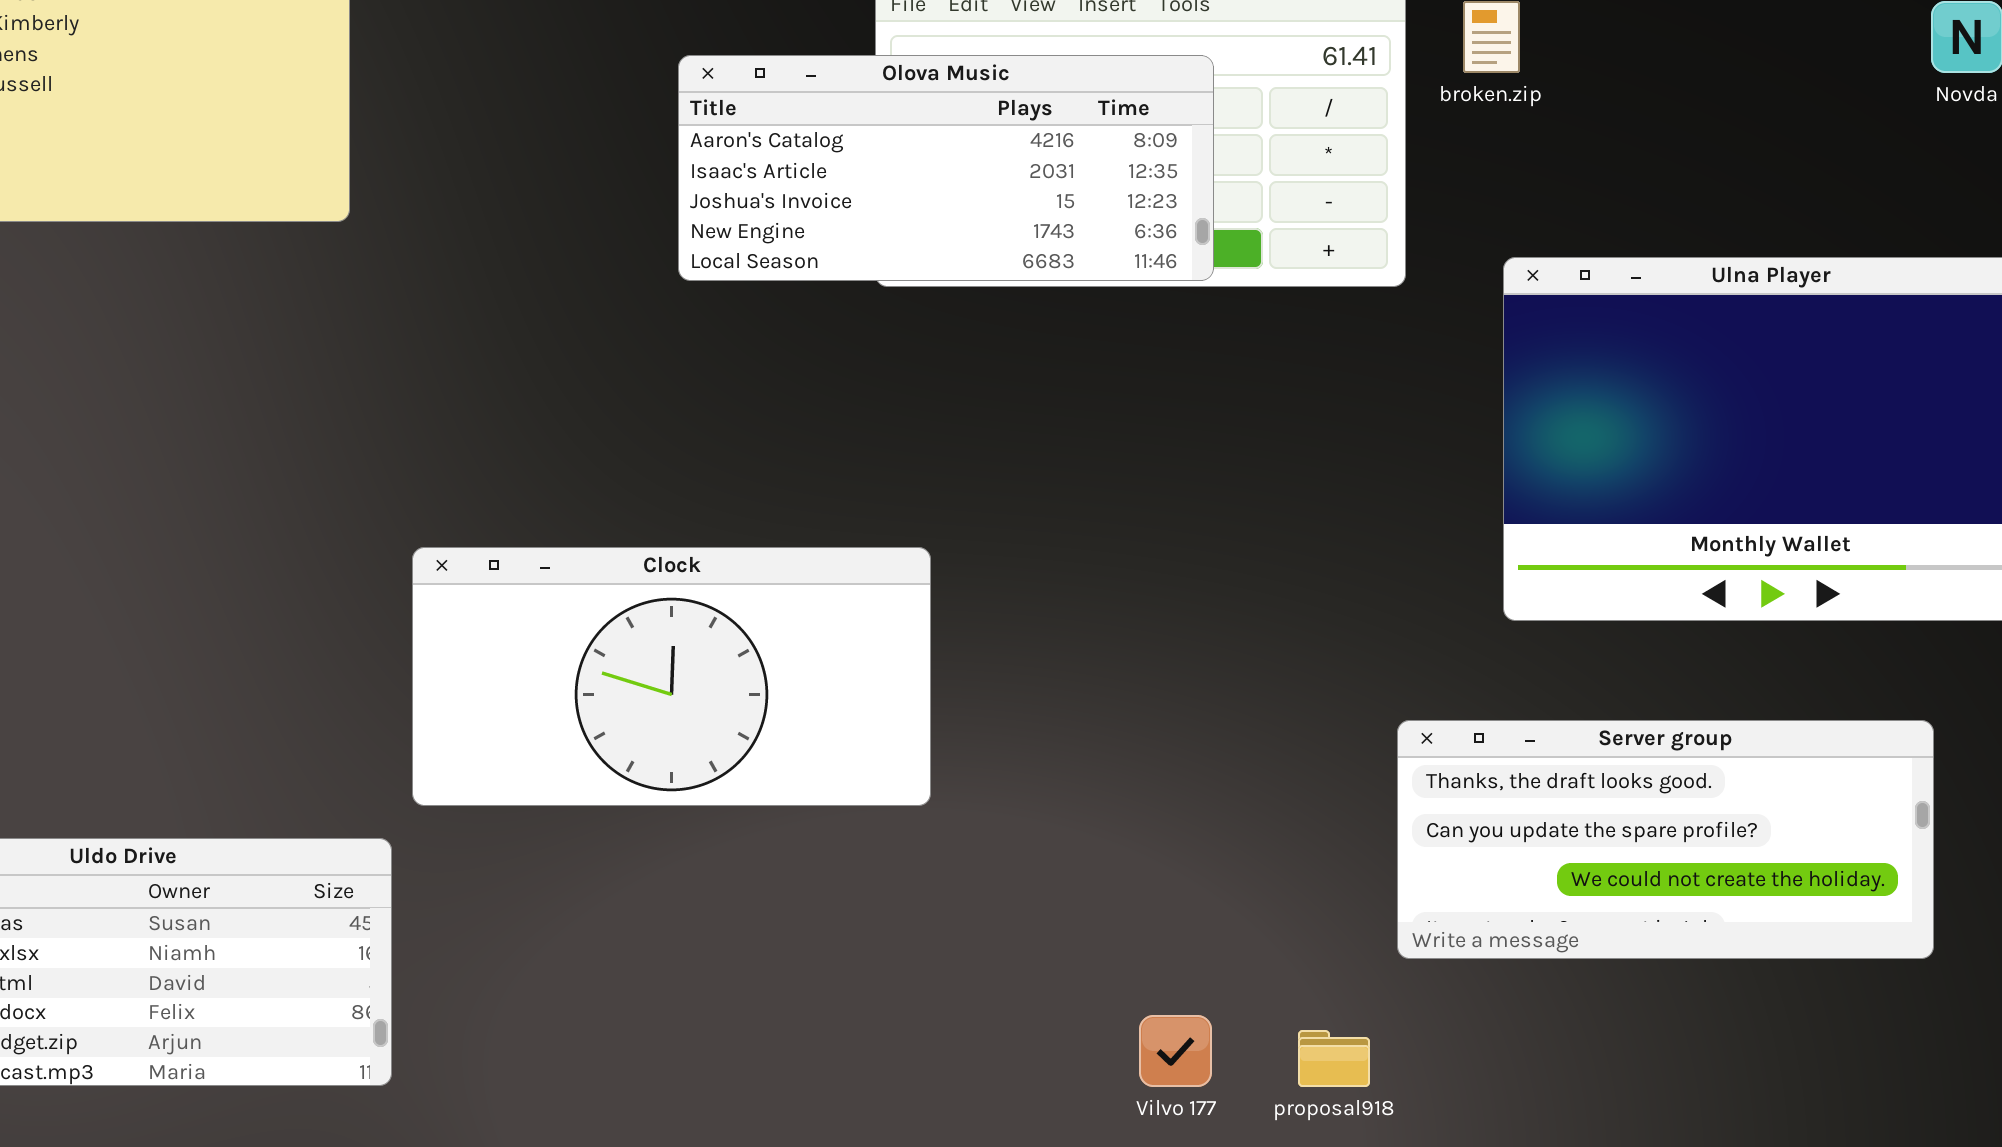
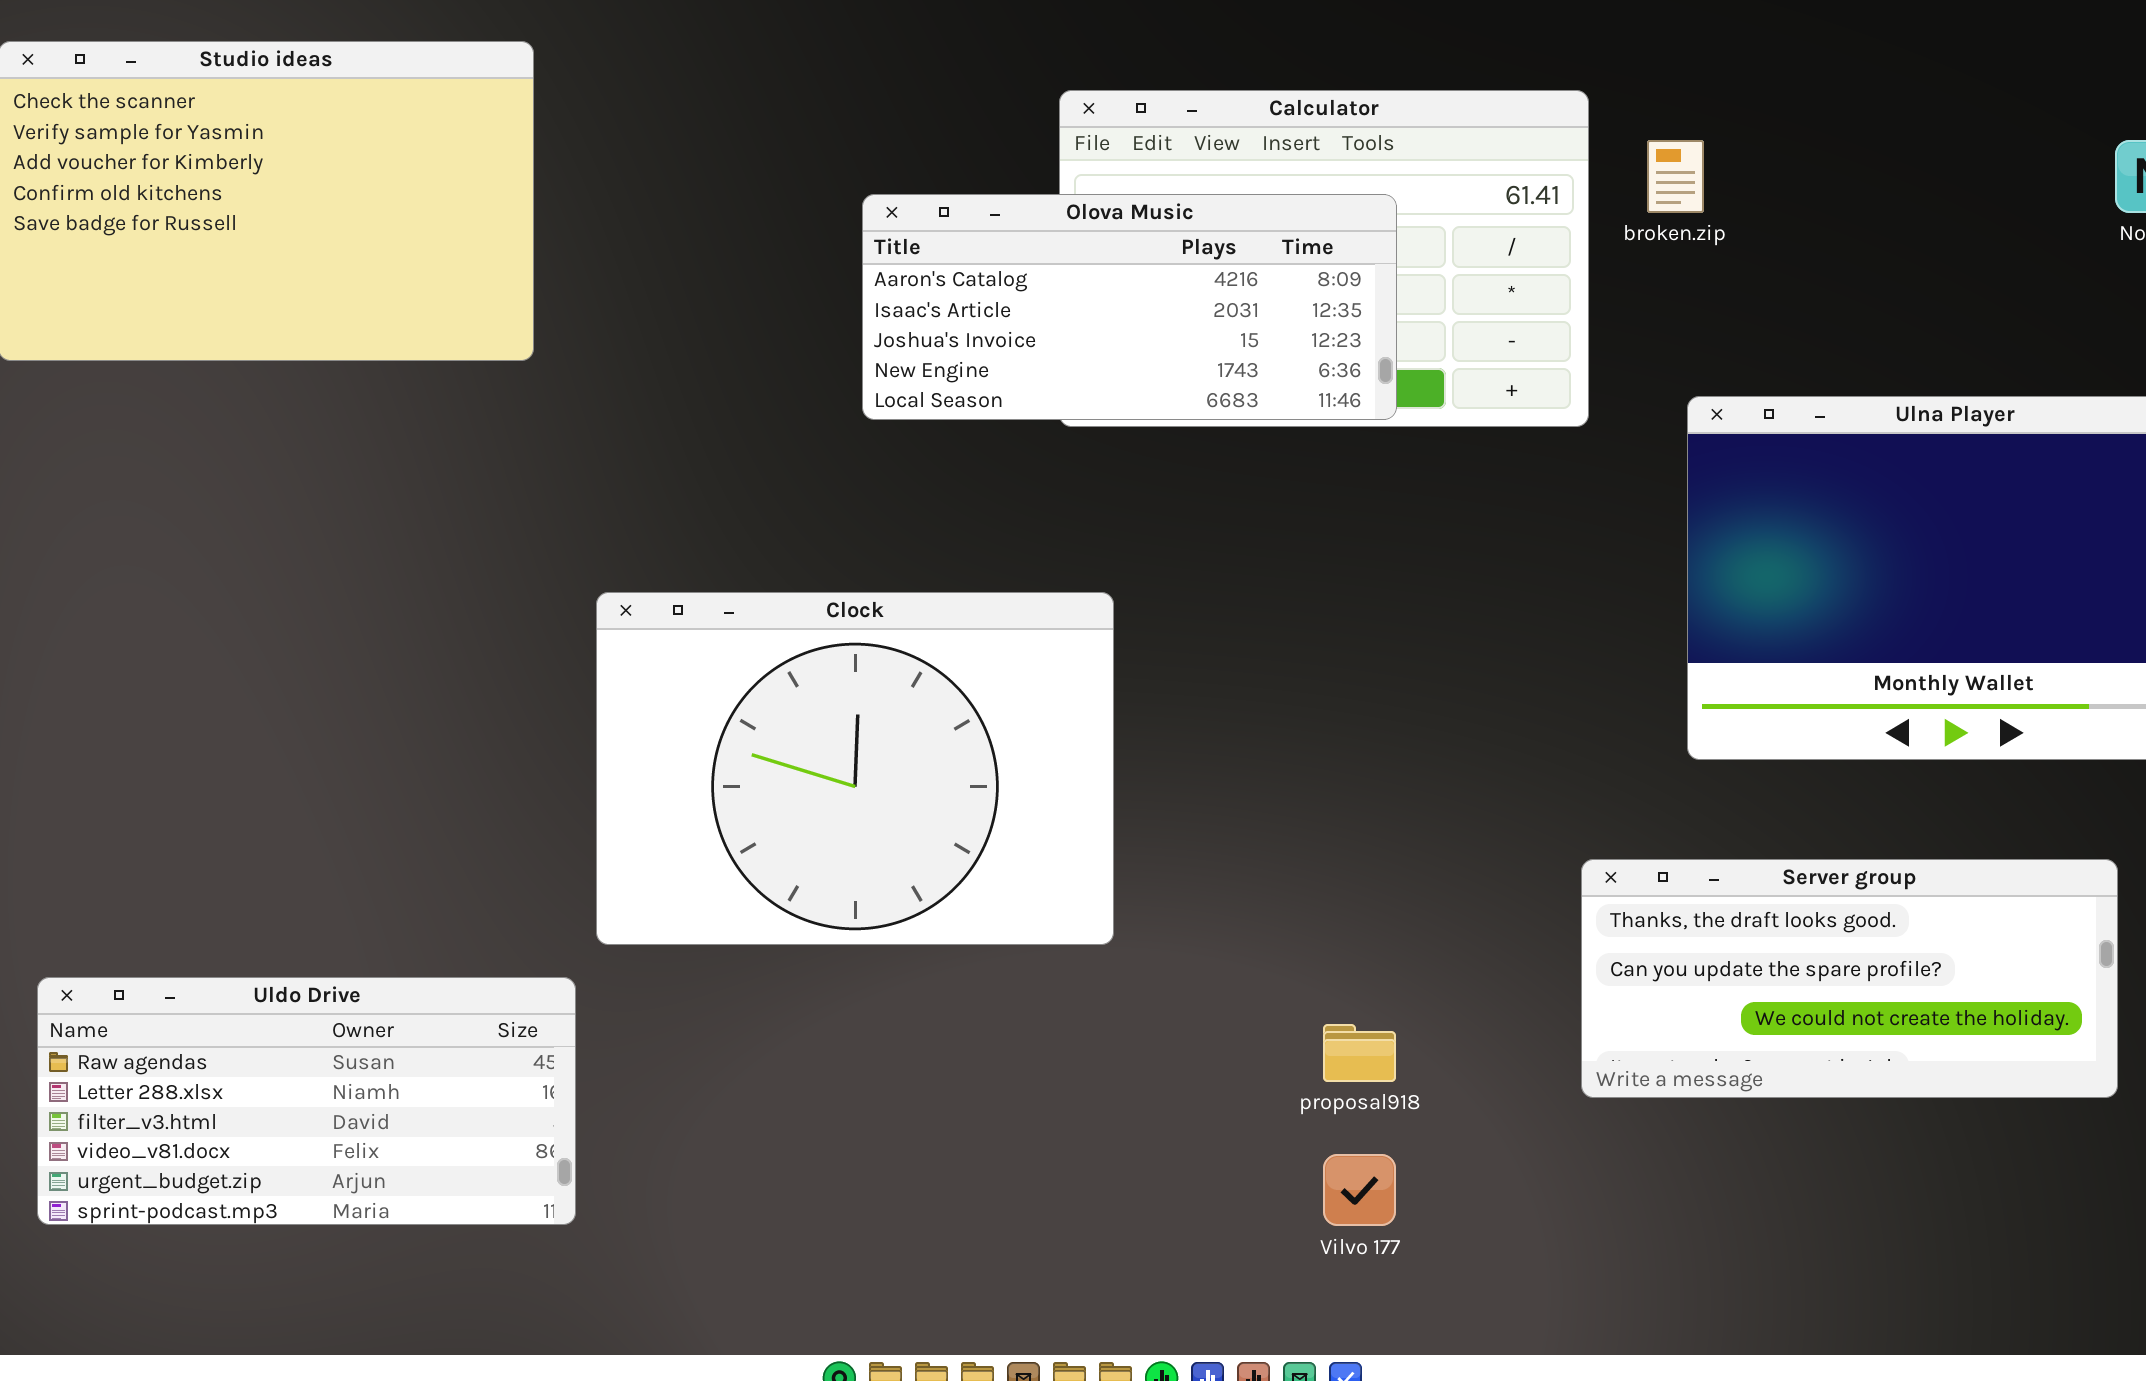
Clock: [412,547,931,806] -> [596,592,1114,945], resized
proposal918: [1298,1030,1370,1087] -> [1323,1024,1396,1082], moved

